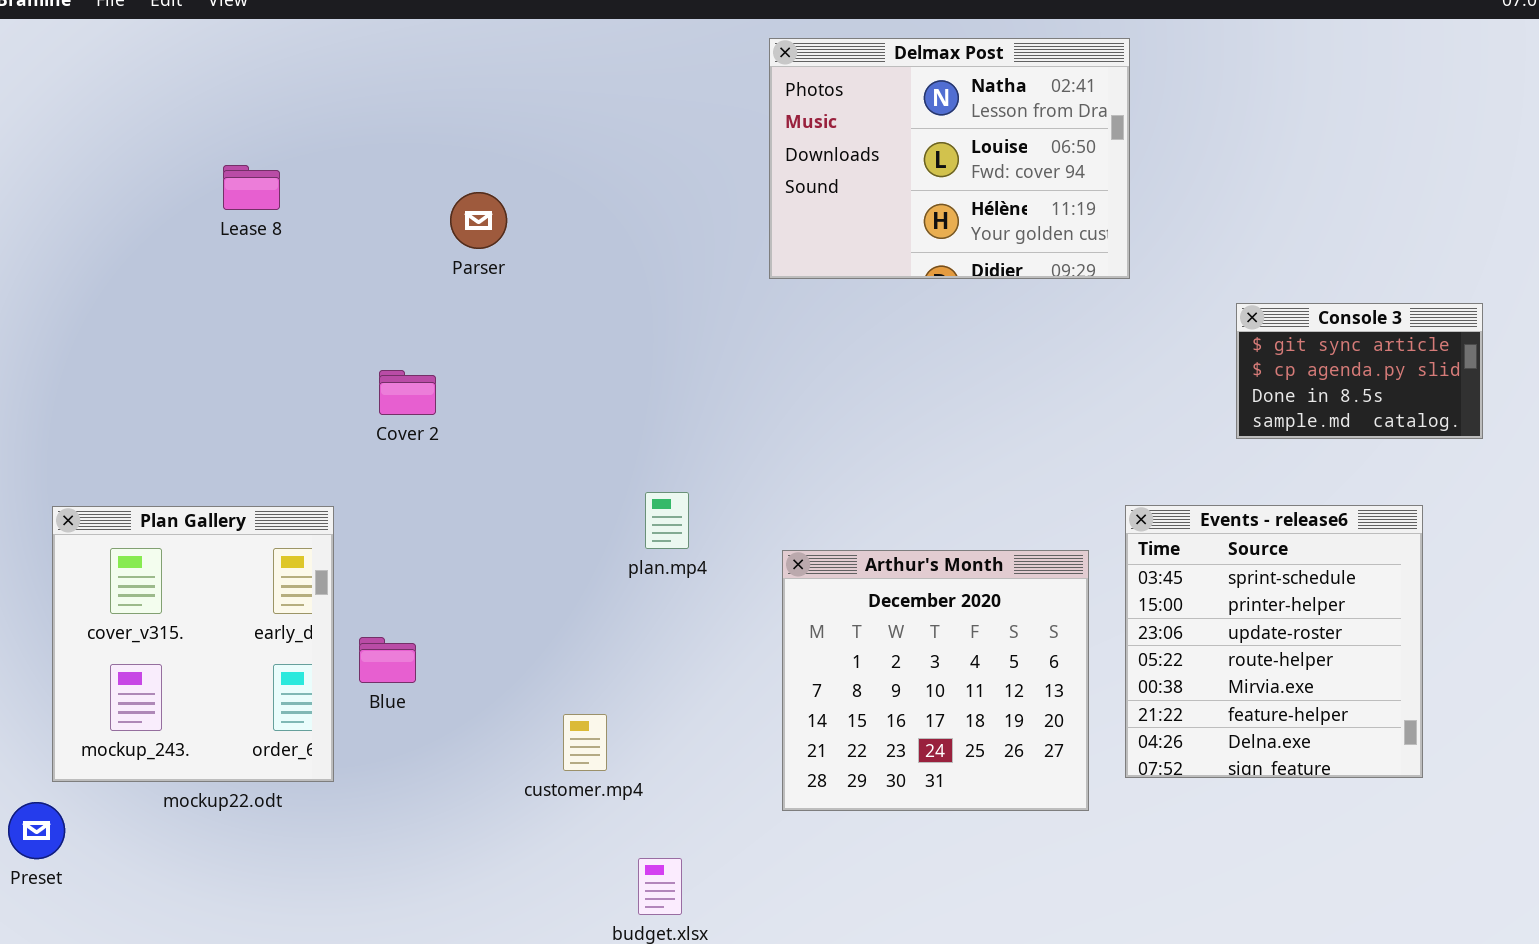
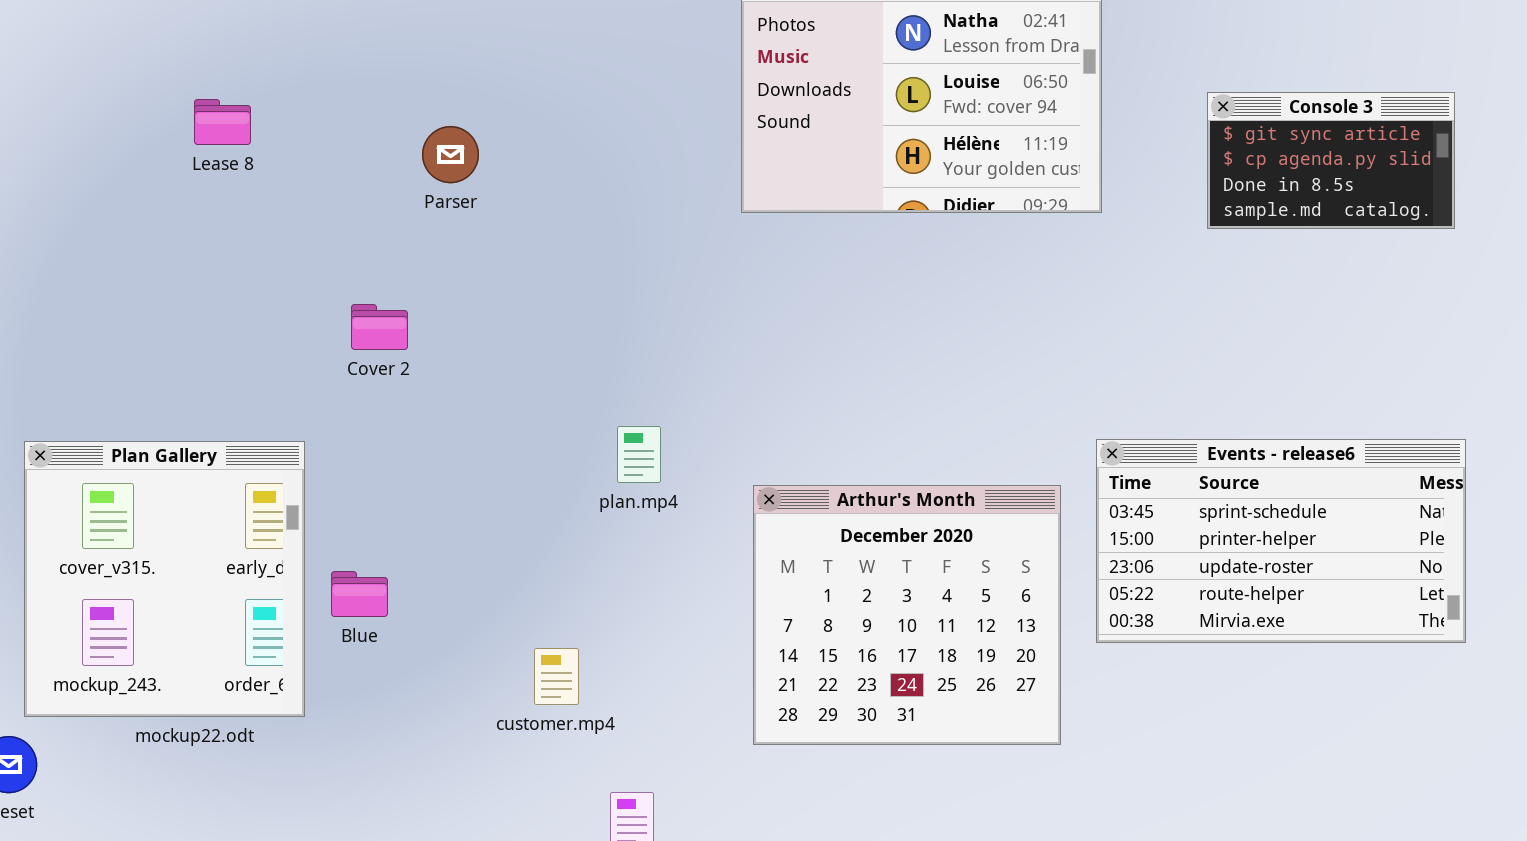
Console 3: [1236,303,1483,439] -> [1207,92,1455,229], moved
Events - release6: [1125,505,1423,778] -> [1096,439,1466,643], resized

